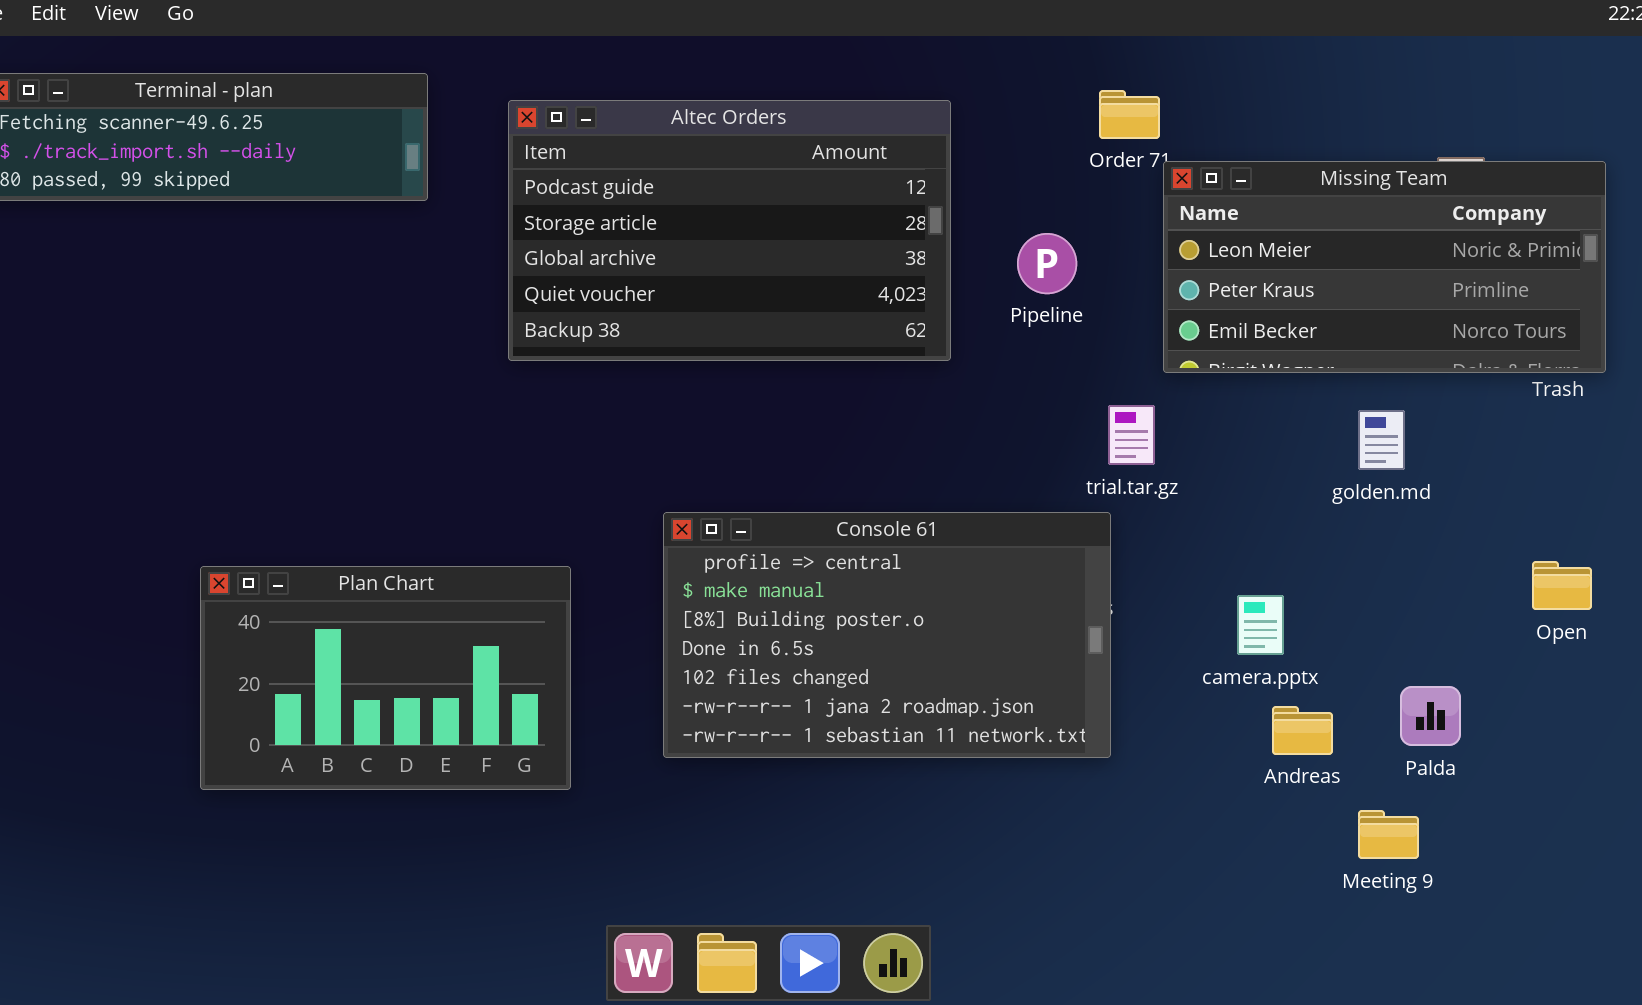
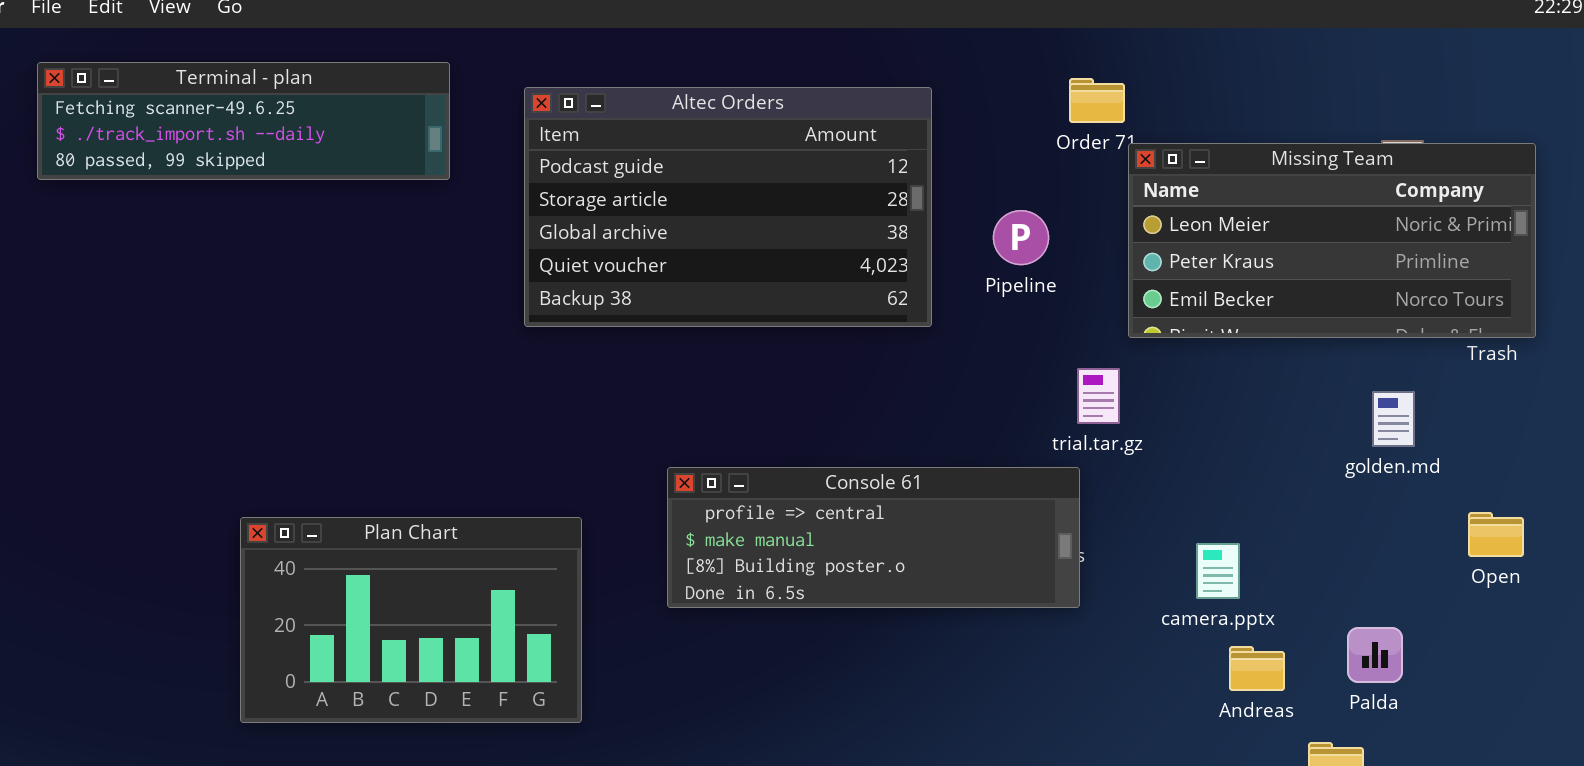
golden.md: [1358,410,1405,470] -> [1372,391,1415,447], moved
Console 61: [663,512,1111,758] -> [667,467,1080,608], resized

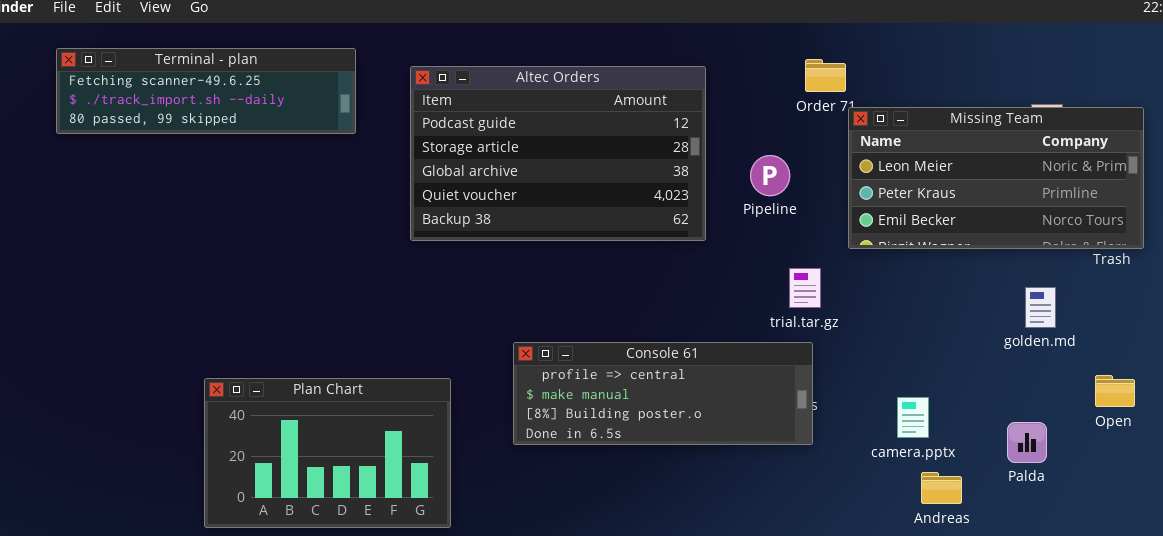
trial.tar.gz: [1077,368,1120,424] -> [789,268,821,308], moved
Palda: [1347,627,1403,683] -> [1007,422,1047,463], moved

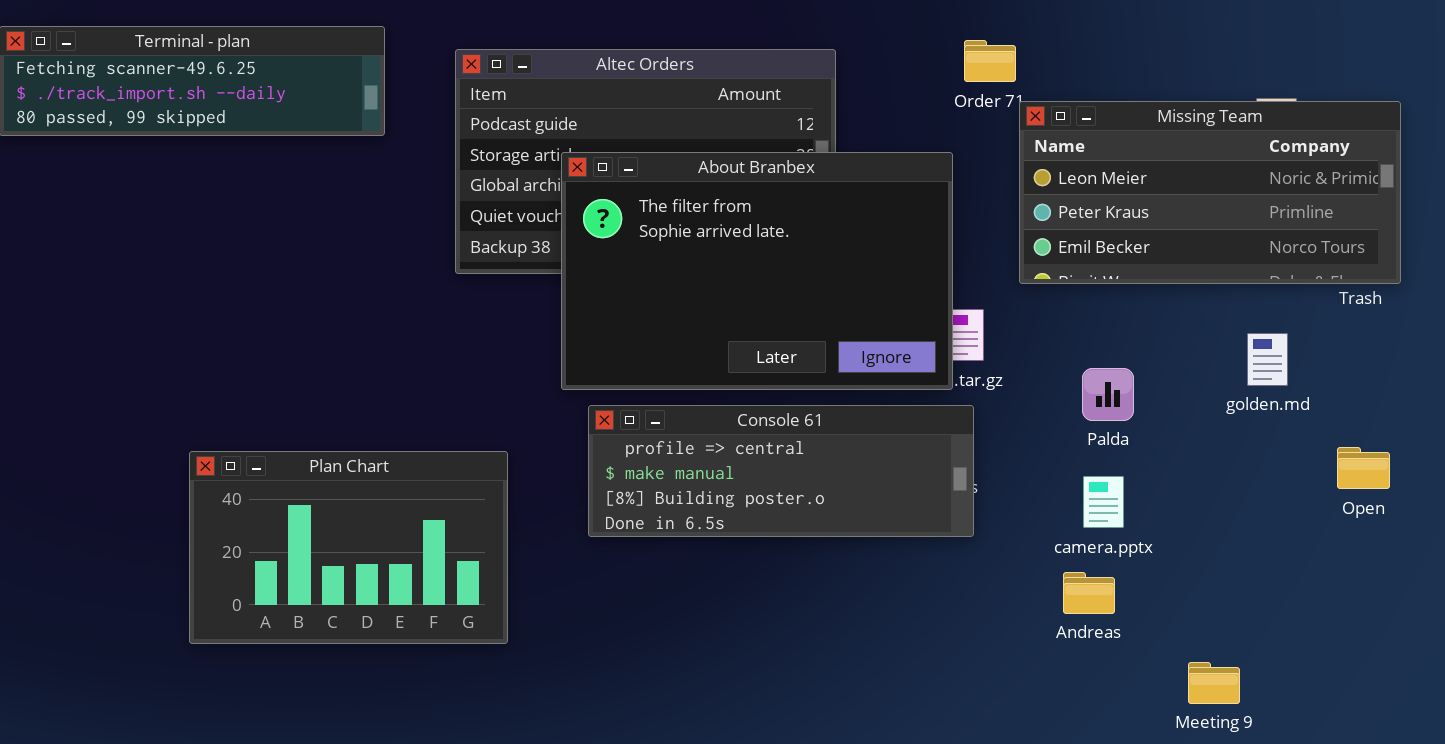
About Branbex: none -> [561,152,953,390], opened
Palda: [1007,422,1047,463] -> [1082,368,1134,421], moved
Andreas: [921,472,962,504] -> [1063,572,1115,614], moved

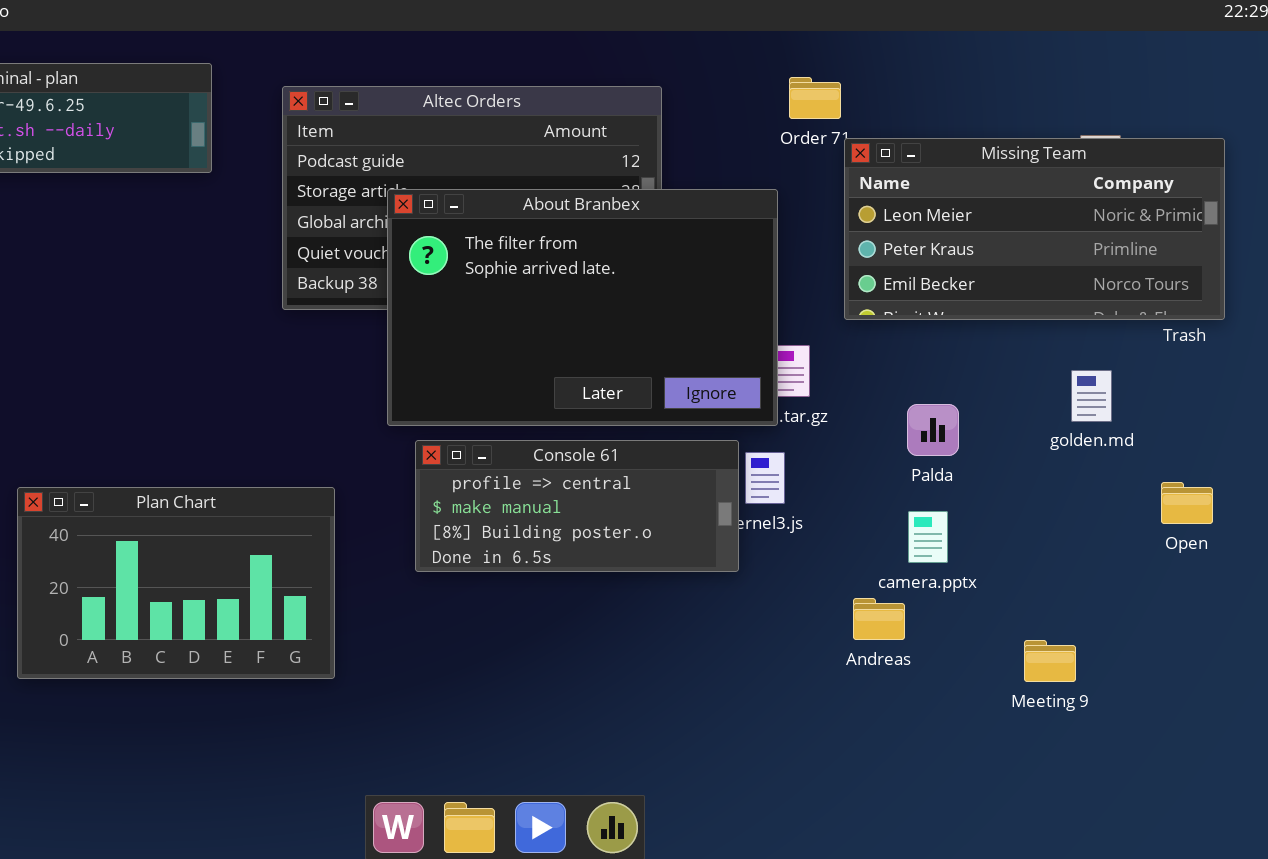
Console 61: [588,405,974,537] -> [415,440,739,572], resized
Andreas: [1063,572,1115,614] -> [853,598,905,640], moved
Meeting 9: [1188,662,1240,704] -> [1024,640,1076,682], moved

